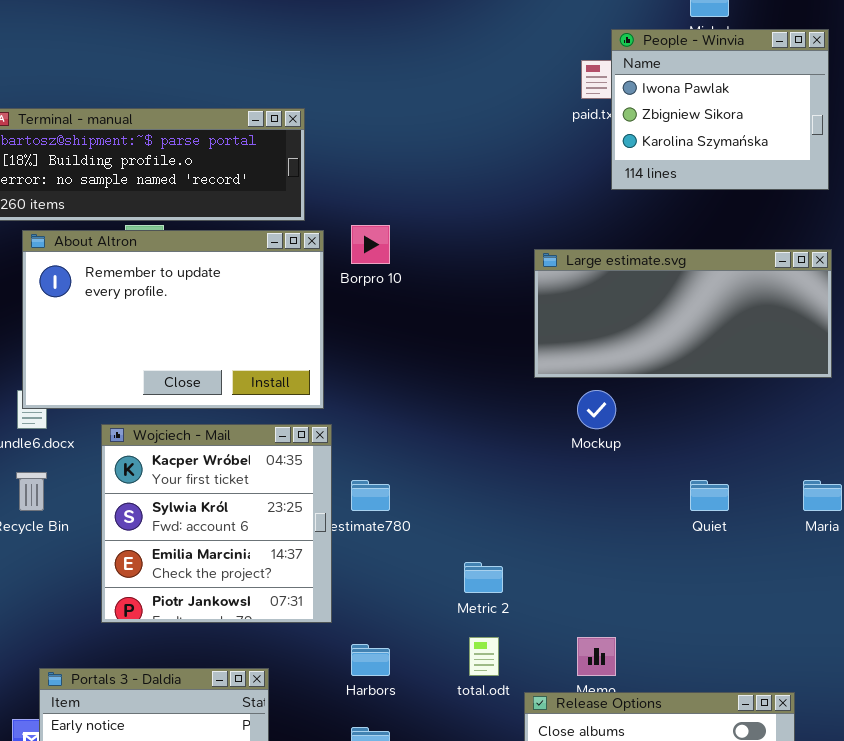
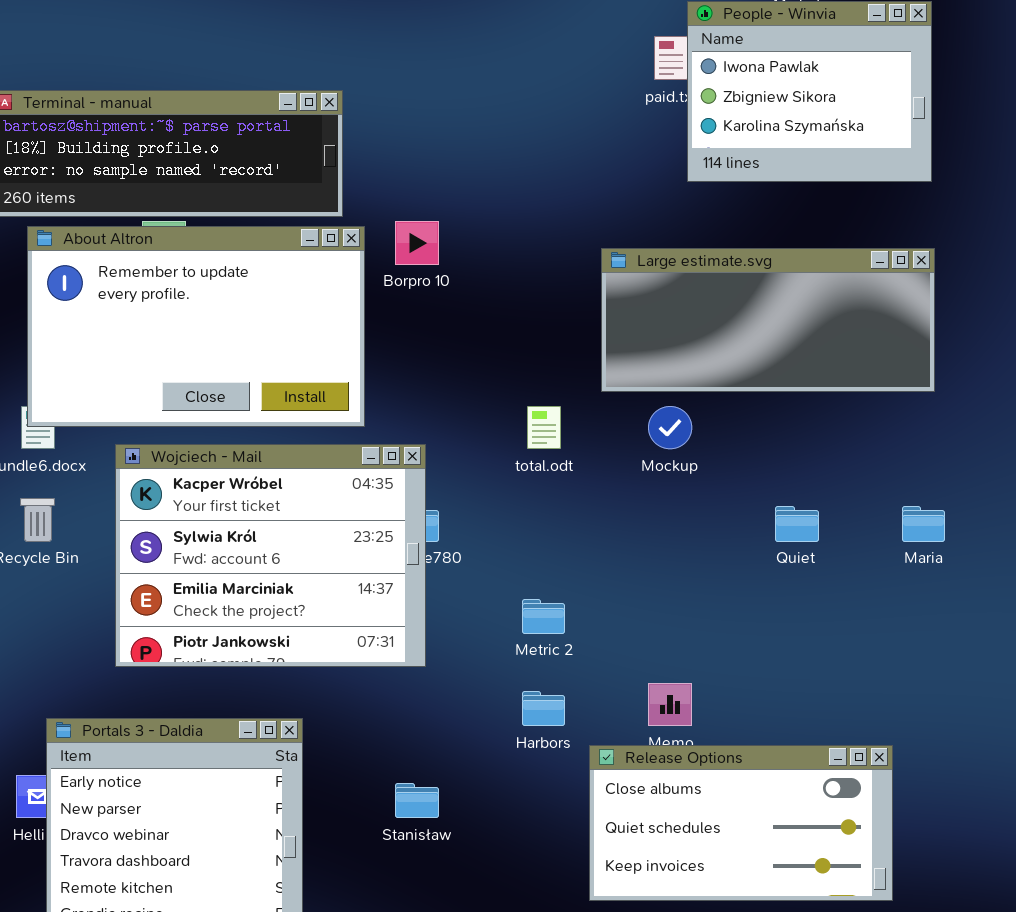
Wojciech - Mail: [101,424,332,623] -> [115,444,426,667], resized
total.odt: [469,637,499,676] -> [527,406,561,449], moved
Harbors: [351,644,390,676] -> [522,691,565,726], moved

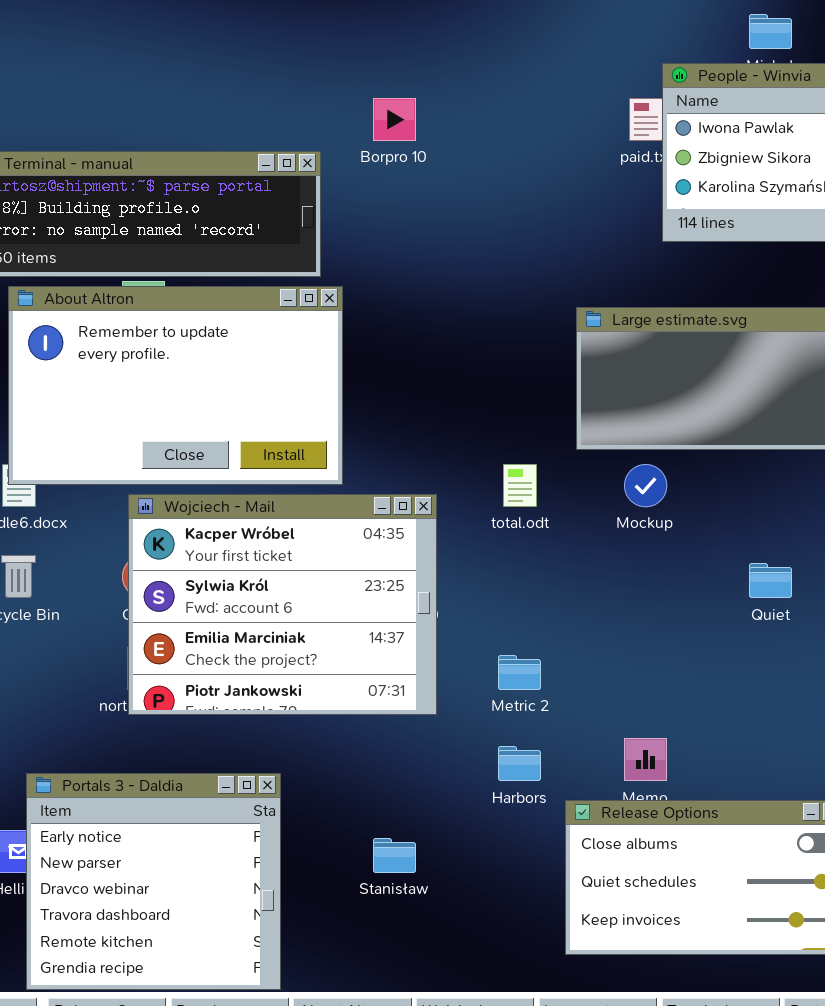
Borpro 10: [395,221,439,265] -> [373,98,416,141], moved
Wojciech - Mail: [115,444,426,667] -> [128,494,437,715], moved

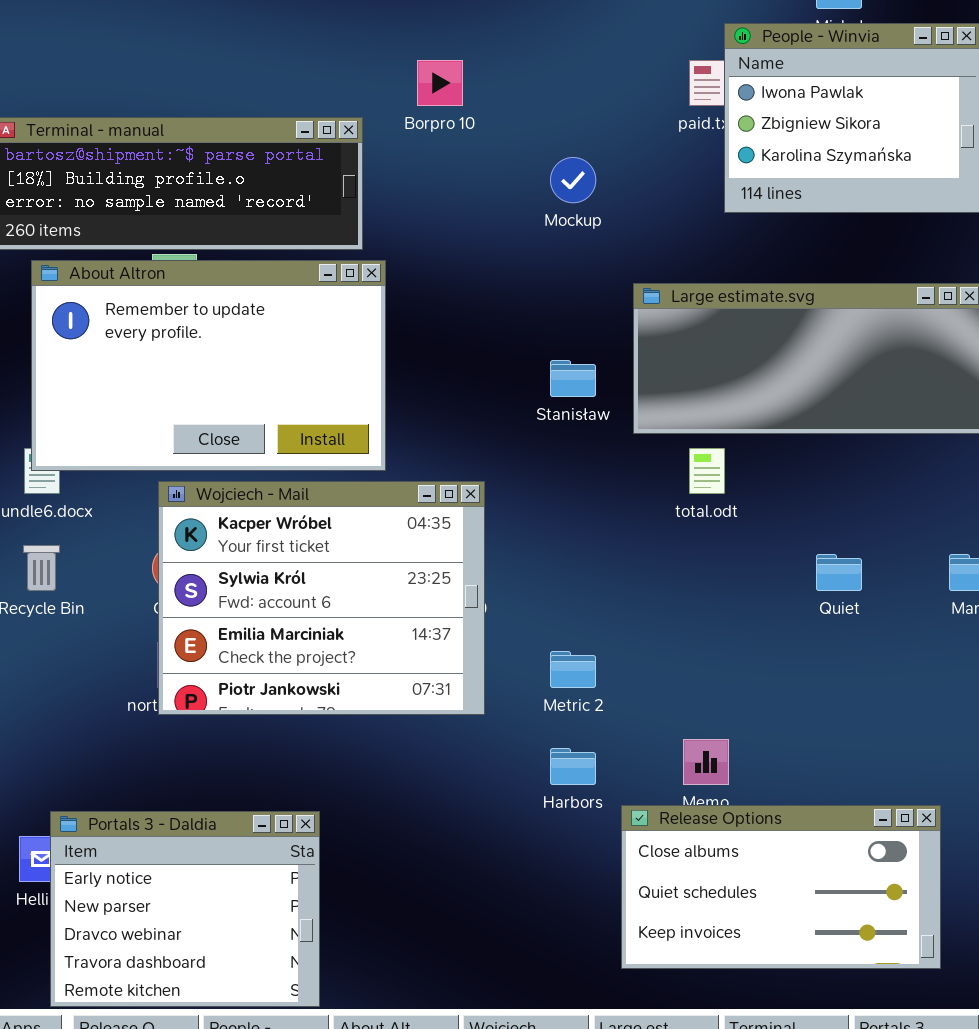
total.odt: [503,464,537,507] -> [689,448,725,494], moved
Mockup: [624,464,667,507] -> [550,157,596,203], moved
Portals 3 - Daldia: [26,773,281,990] -> [50,811,320,1007], resized
Stanisław: [373,838,416,873] -> [550,360,596,397], moved

